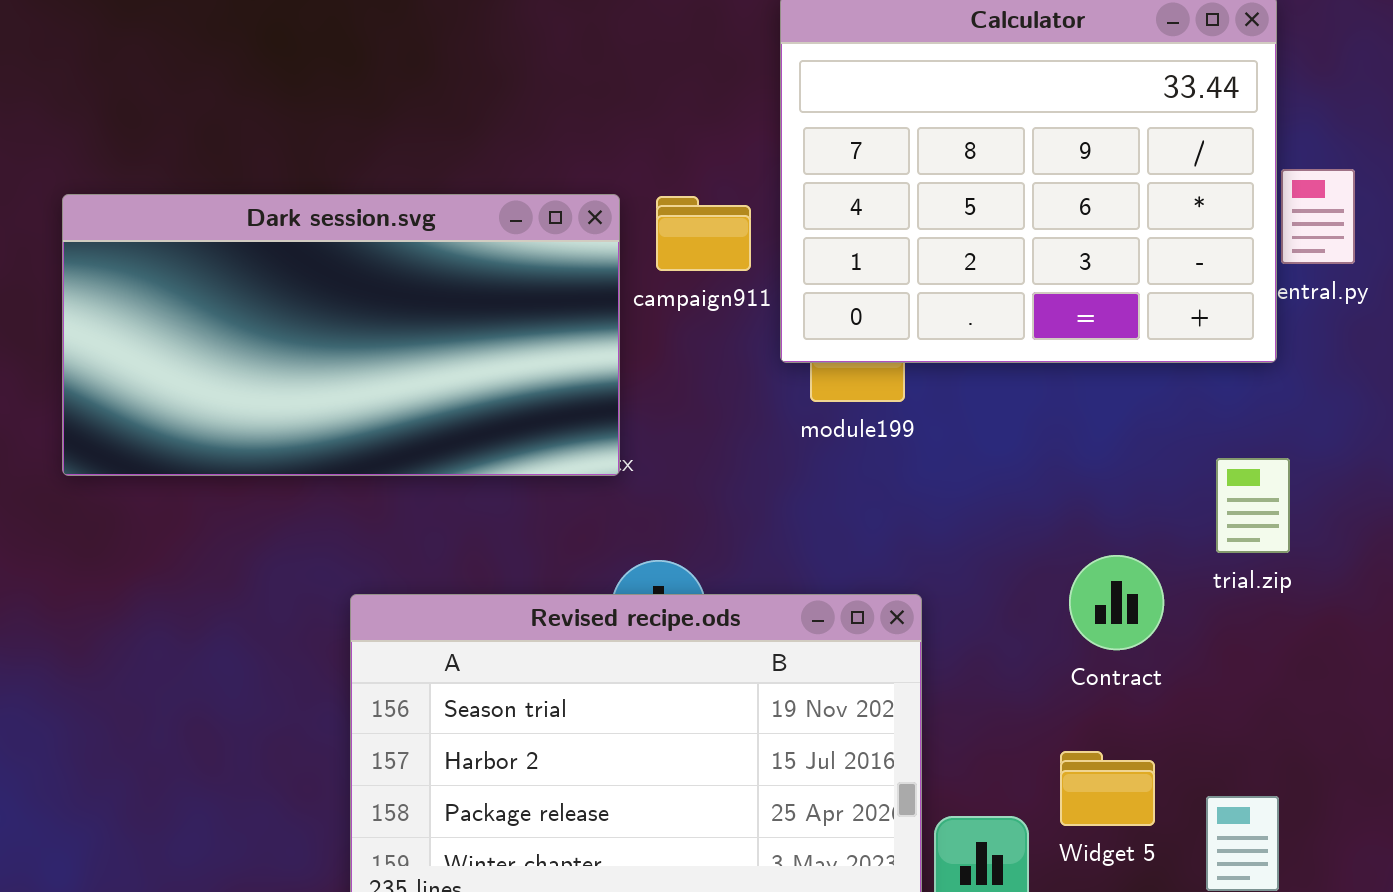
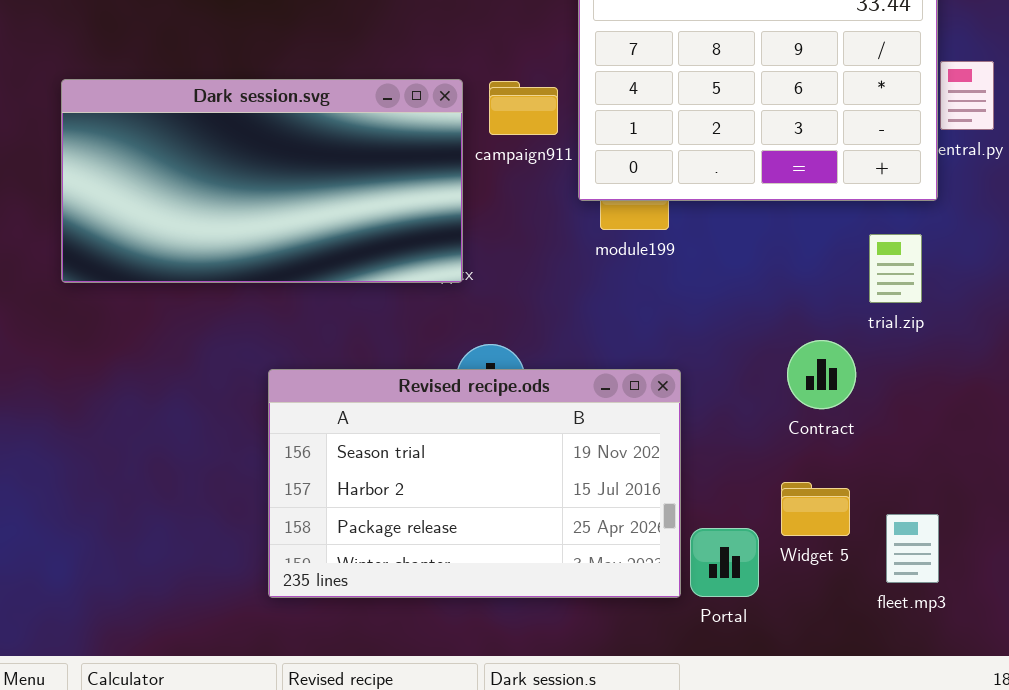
trial.zip: [1216,458,1290,553] -> [869,234,922,303], moved

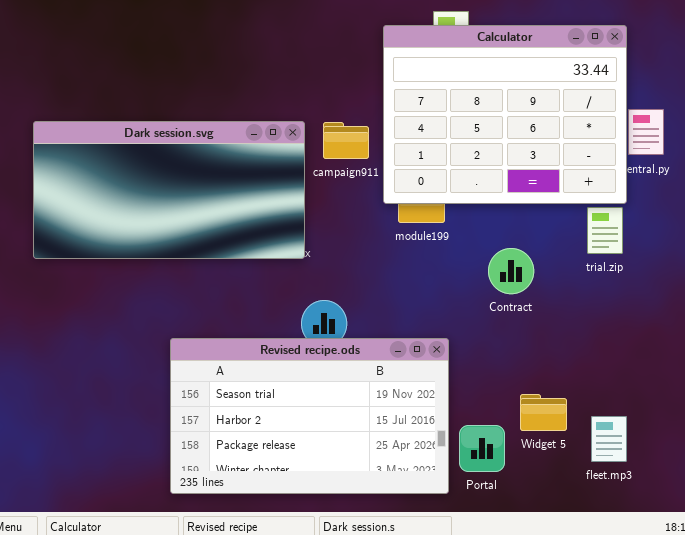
trial.zip: [869,234,922,303] -> [587,207,623,254], moved
Contract: [787,340,856,409] -> [488,248,534,294], moved
Revised recipe.ods: [268,369,681,598] -> [170,338,449,494], moved

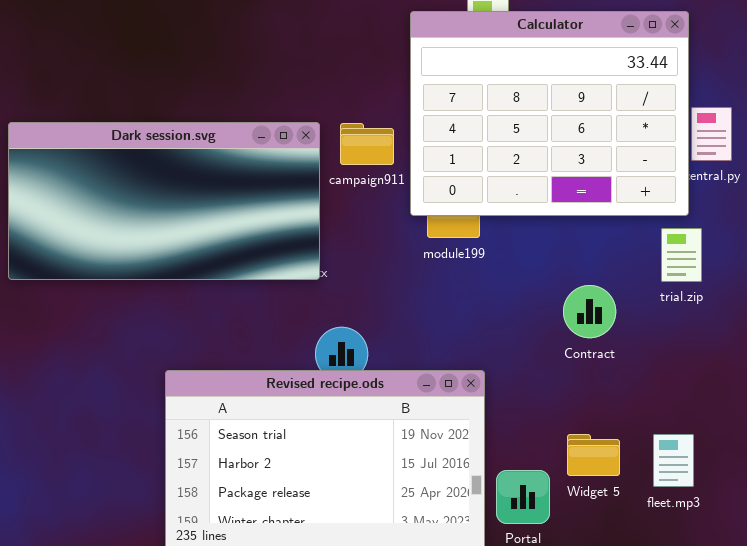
trial.zip: [587,207,623,254] -> [661,228,702,282], moved
Contract: [488,248,534,294] -> [563,285,616,338], moved
fleet.mp3: [591,416,627,462] -> [653,434,694,487], moved

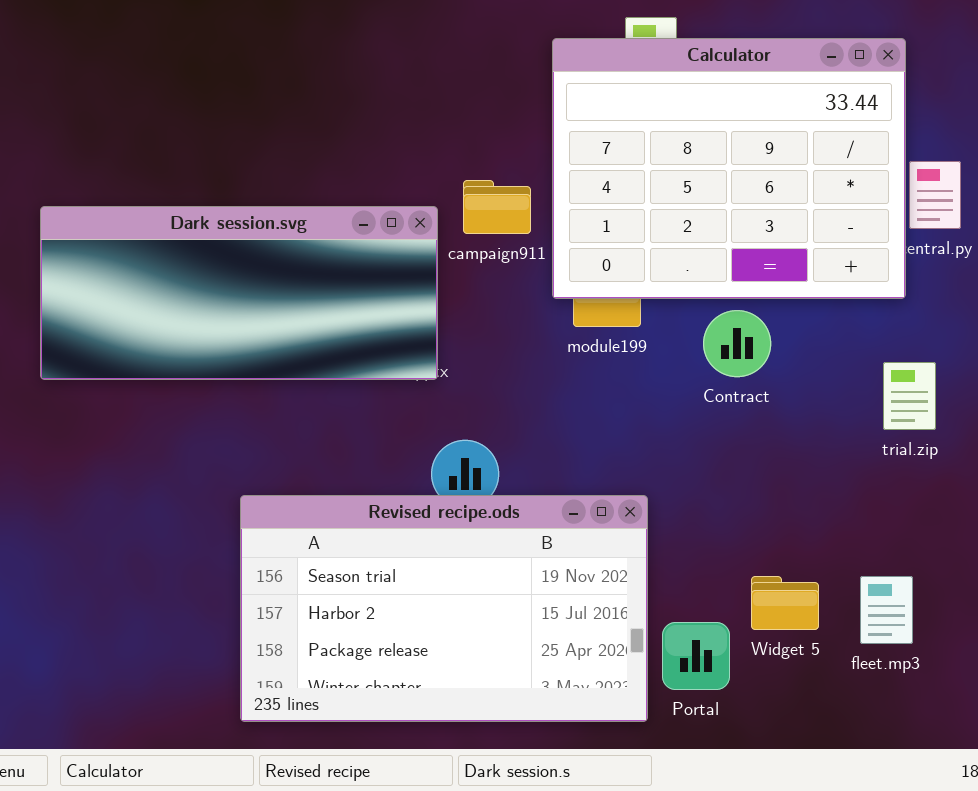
Dark session.svg: [8,122,320,280] -> [40,206,438,380], resized
trial.zip: [661,228,702,282] -> [883,362,936,430], moved
Contract: [563,285,616,338] -> [703,310,771,377], moved

